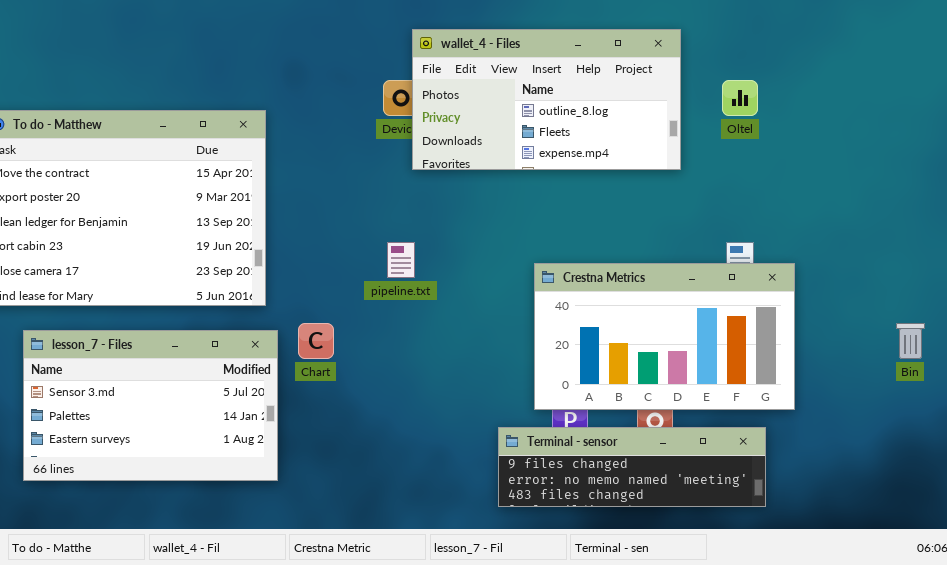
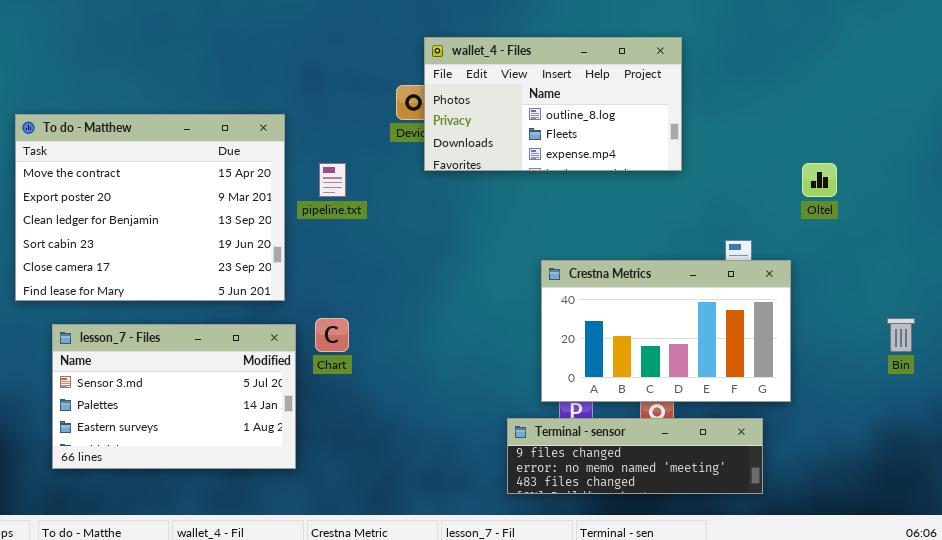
Oltel: [722,80,758,116] -> [802,163,837,197], moved
pipeline.txt: [387,242,415,278] -> [319,163,346,197], moved

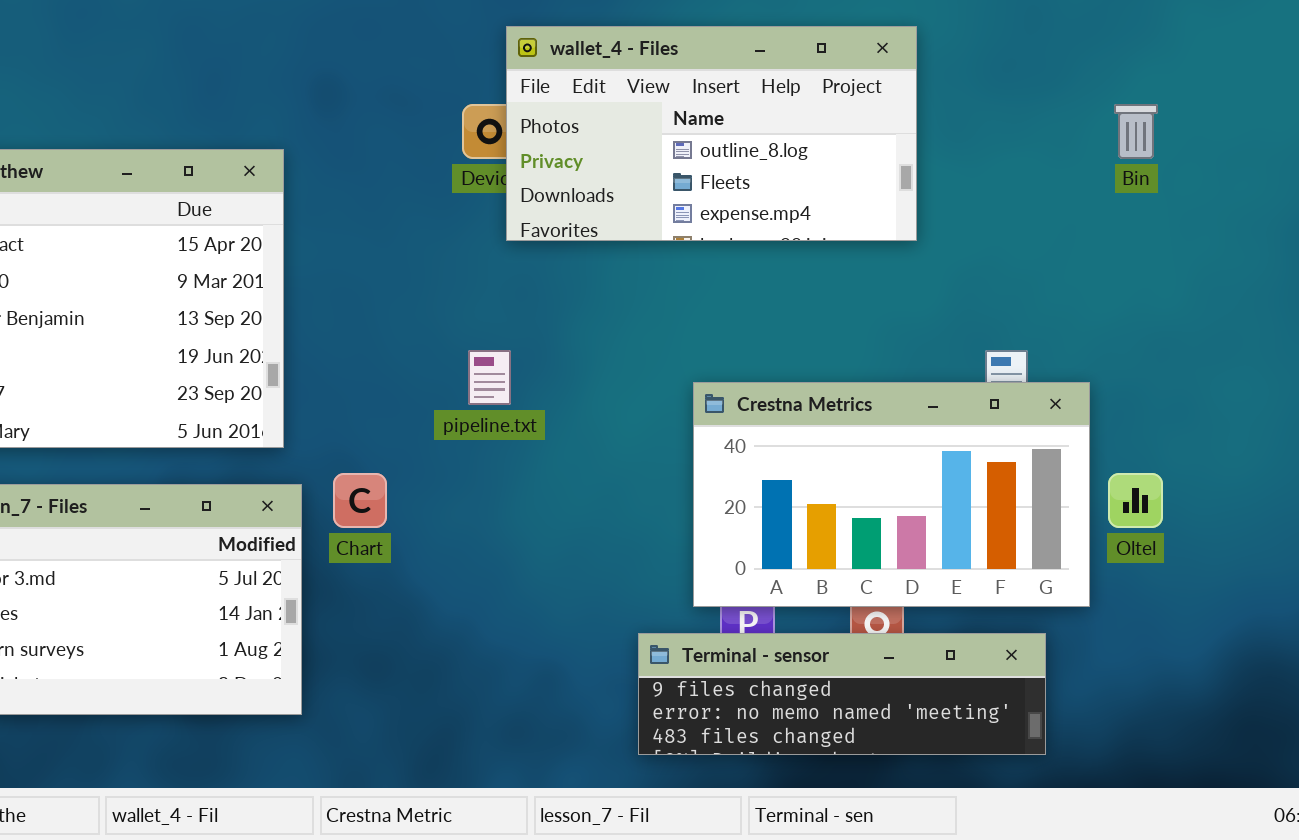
pipeline.txt: [319,163,346,197] -> [468,350,511,405], moved
Oltel: [802,163,837,197] -> [1108,473,1163,528], moved
Bin: [887,318,915,352] -> [1114,104,1158,159], moved

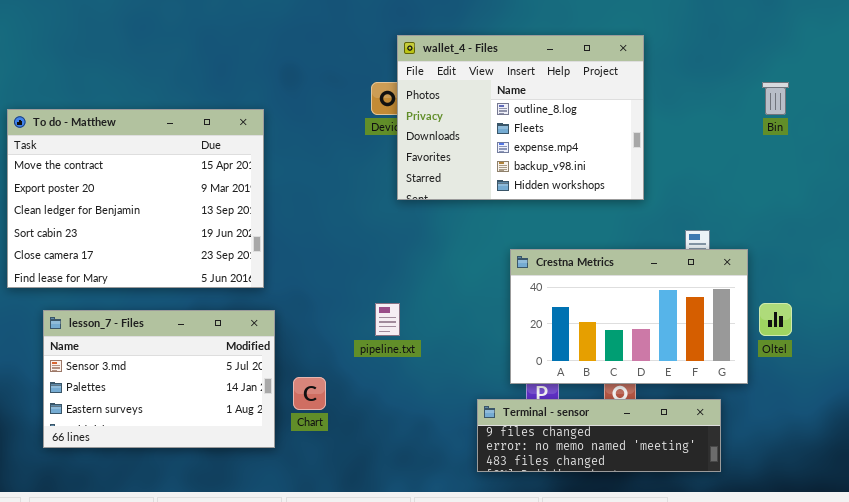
wallet_4 - Files: [506,26,917,241] -> [397,35,644,200], resized
pipeline.txt: [468,350,511,405] -> [375,303,400,336], moved
Chart: [333,473,387,528] -> [293,377,326,410], moved

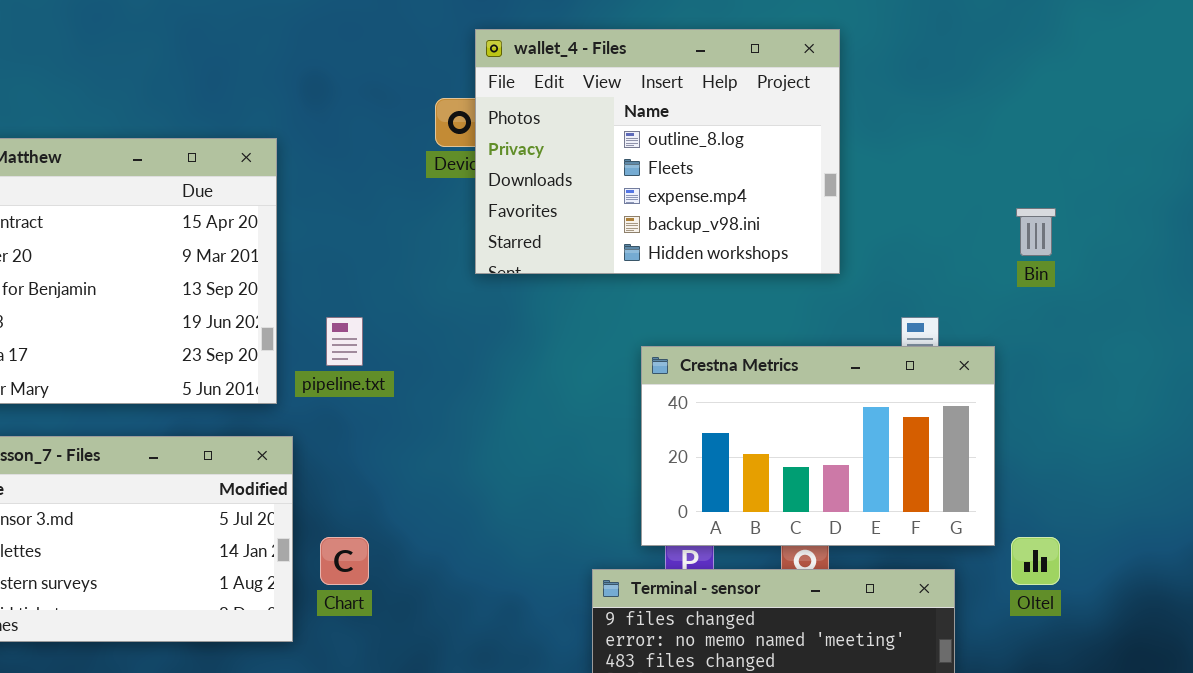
Bin: [762,82,789,115] -> [1016,208,1056,256], moved
pipeline.txt: [375,303,400,336] -> [326,317,363,366], moved
Oltel: [759,303,792,336] -> [1011,537,1060,585], moved

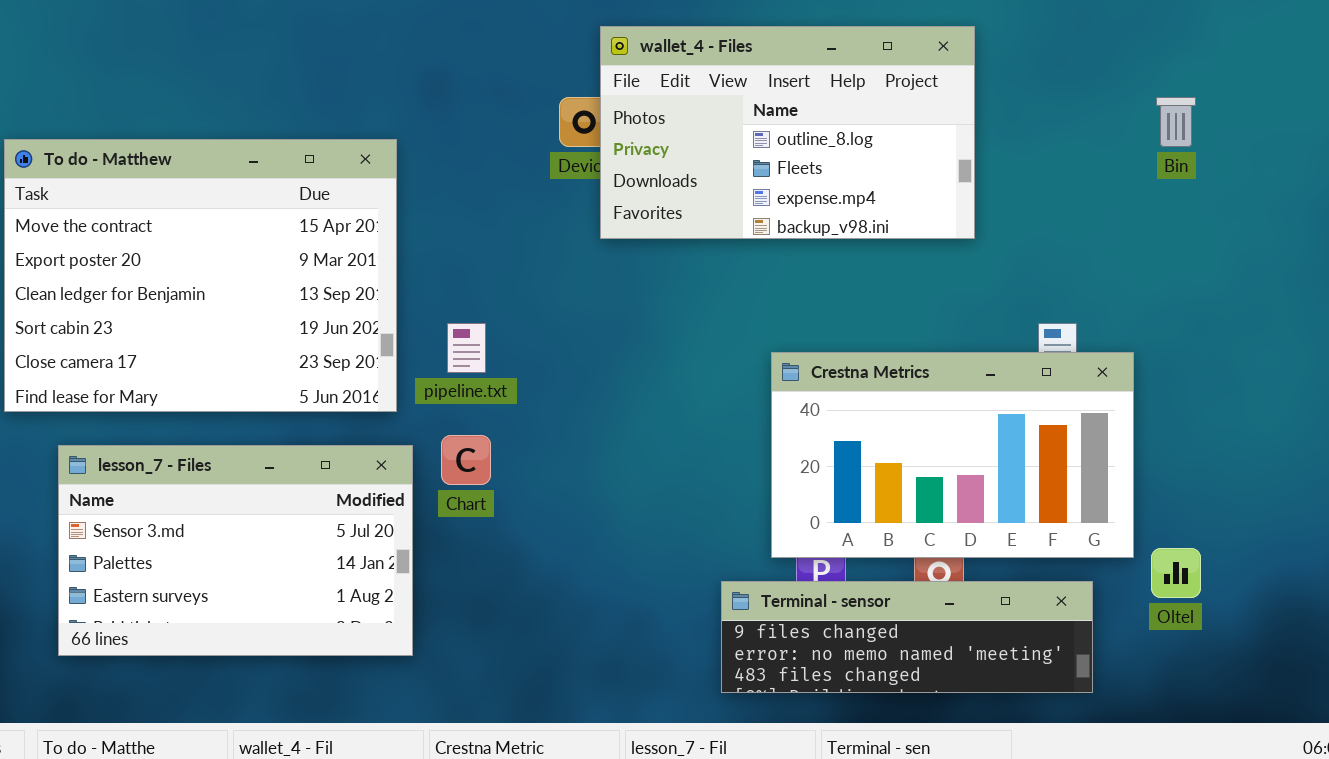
wallet_4 - Files: [475,29,840,274] -> [600,26,975,239], resized
Bin: [1016,208,1056,256] -> [1156,97,1196,147], moved
Chart: [320,537,369,585] -> [441,435,491,485], moved

